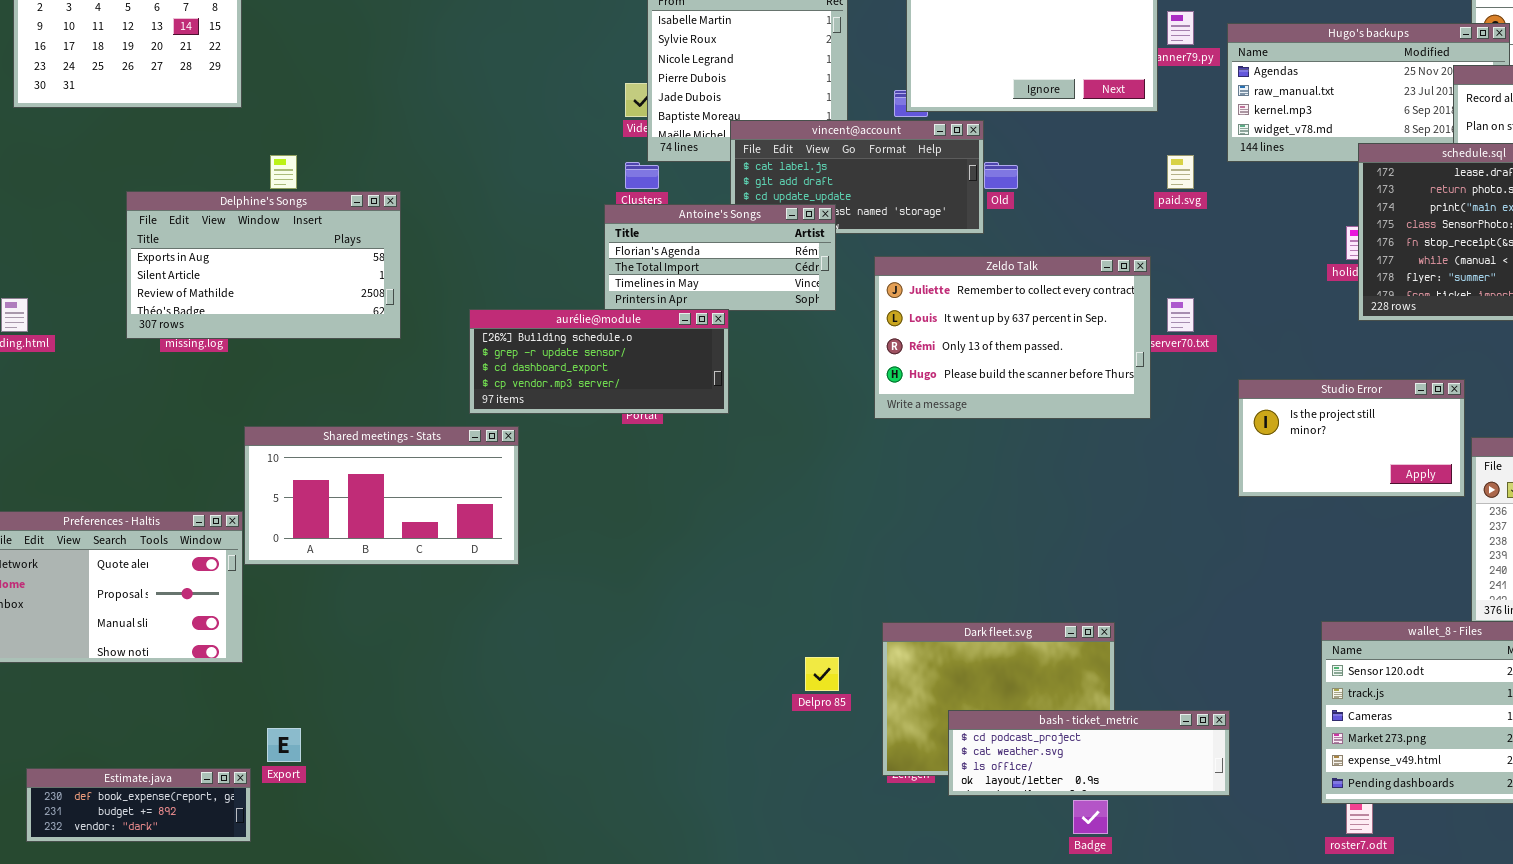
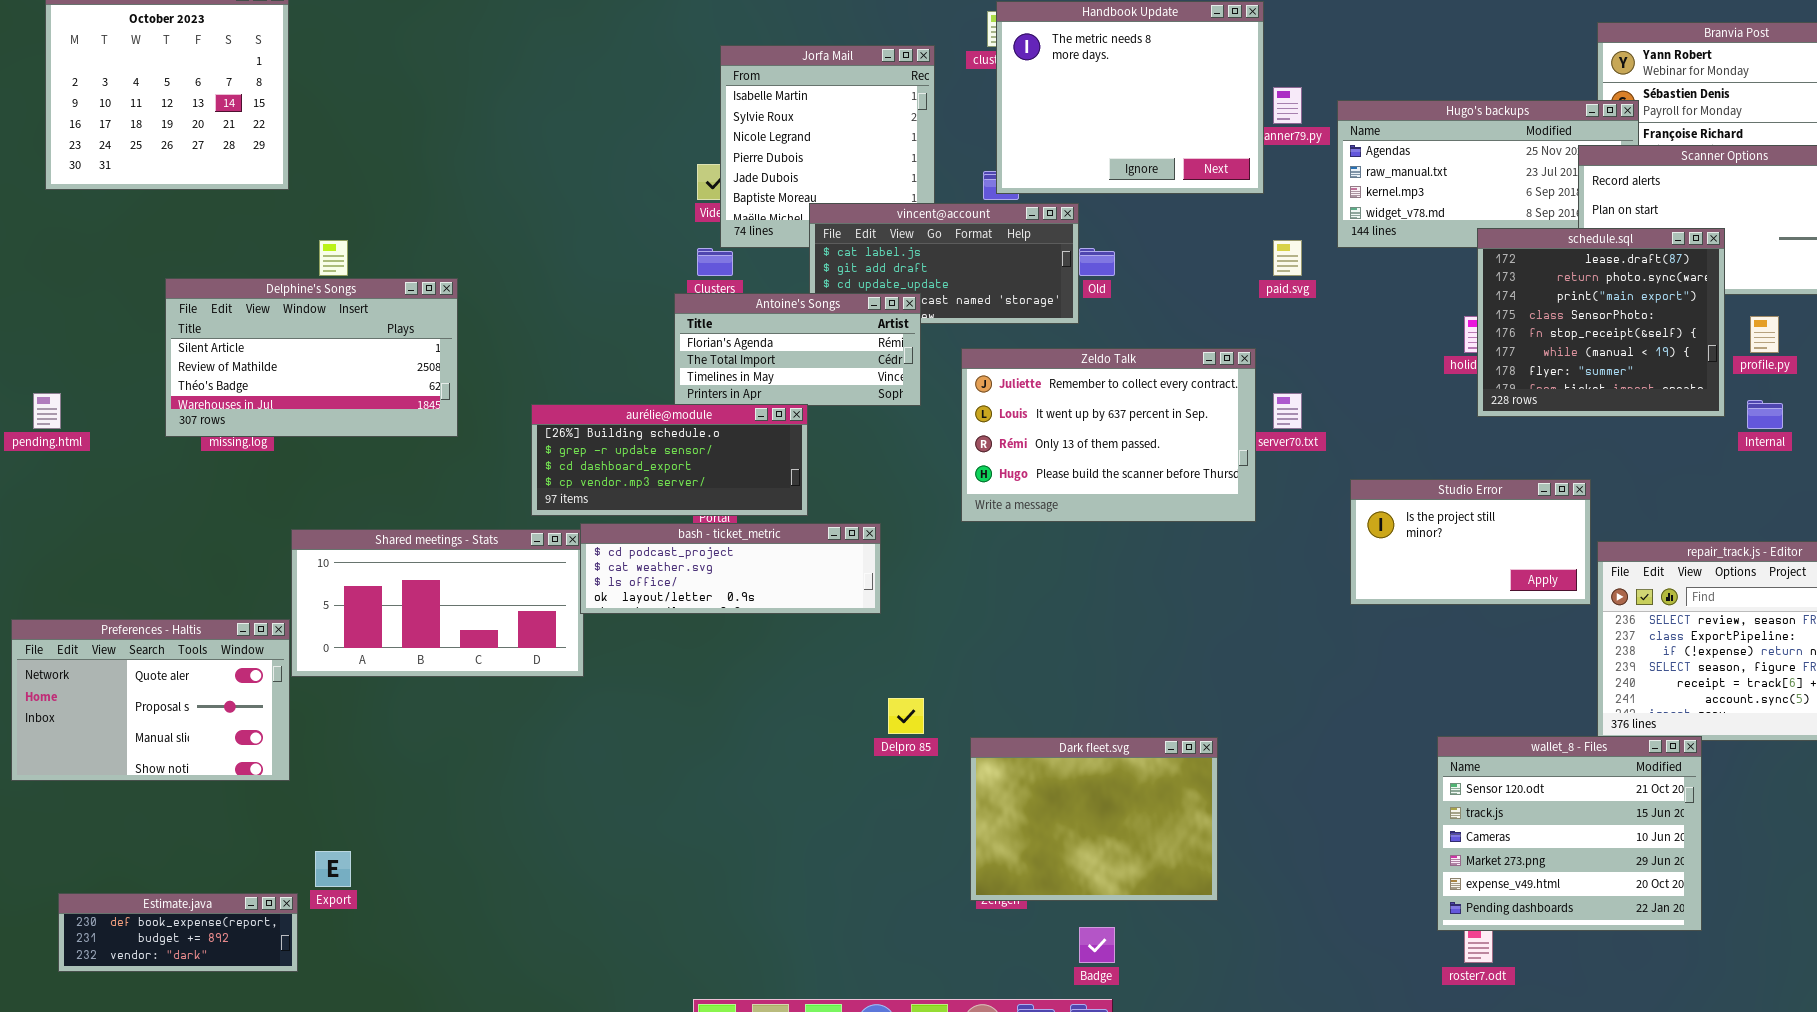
Delphine's Songs: [126,191,401,339] -> [165,278,458,437], scrolled down 1 row
Delpro 85: [805,657,839,691] -> [888,698,924,734], moved
bash - ticket_metric: [948,710,1230,796] -> [580,523,881,614], moved
Badge: [1073,800,1108,834] -> [1079,927,1115,963], moved

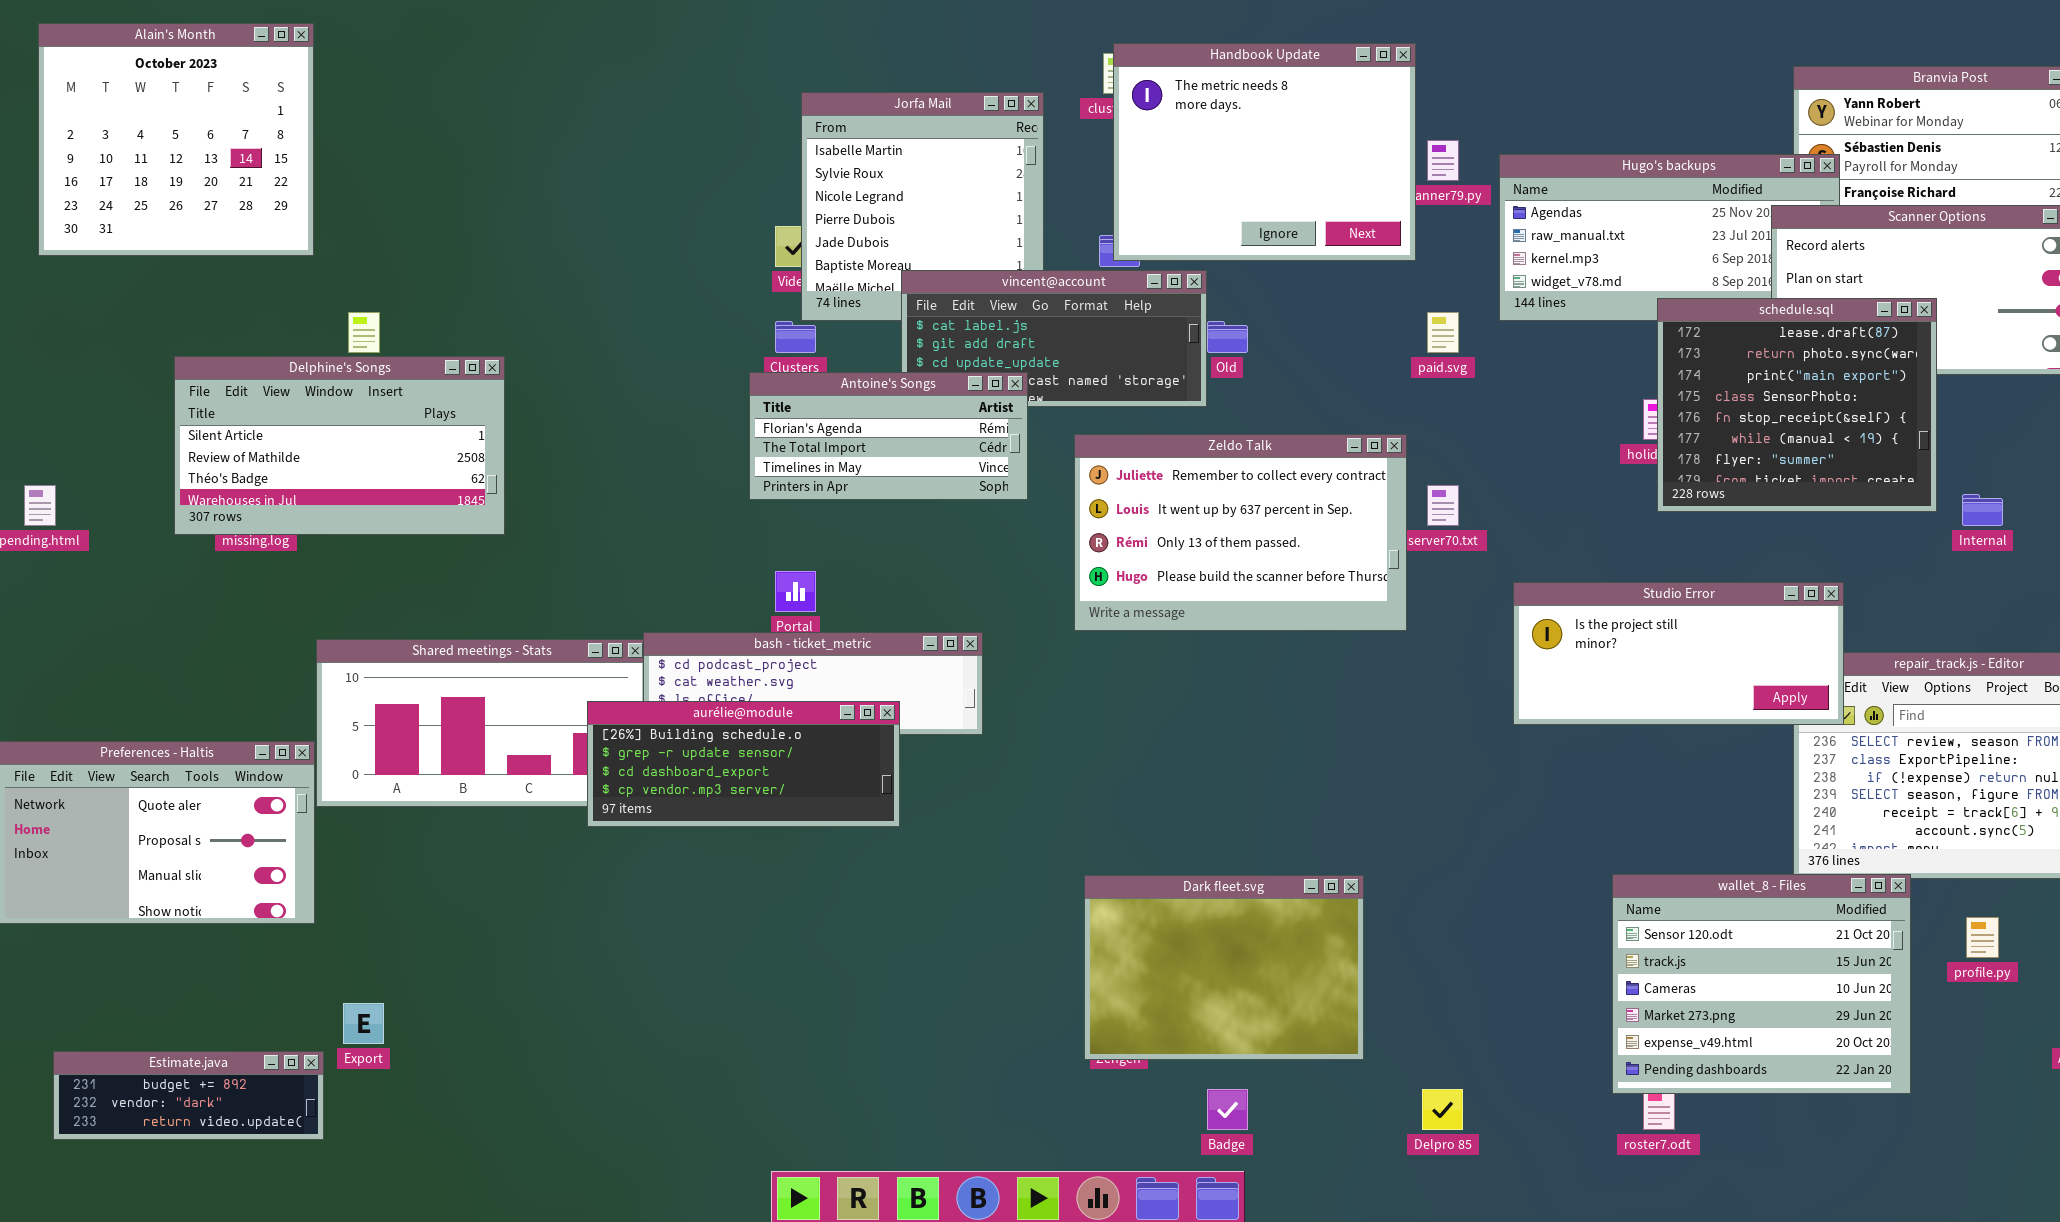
profile.py: [1750,316,1779,353] -> [1966,917,1999,958], moved
aurélie@module: [531,404,808,516] -> [587,701,900,827], moved
Studio Error: [1350,479,1591,605] -> [1513,582,1844,725], resized
Delpro 85: [888,698,924,734] -> [1422,1089,1463,1130], moved
Estimate.java: [58,893,298,972] -> [53,1051,324,1140], scrolled down 1 row

